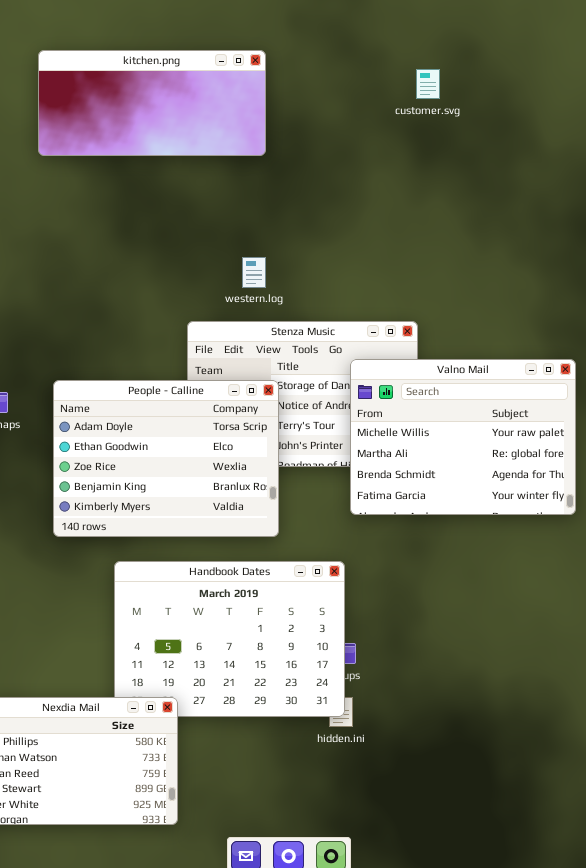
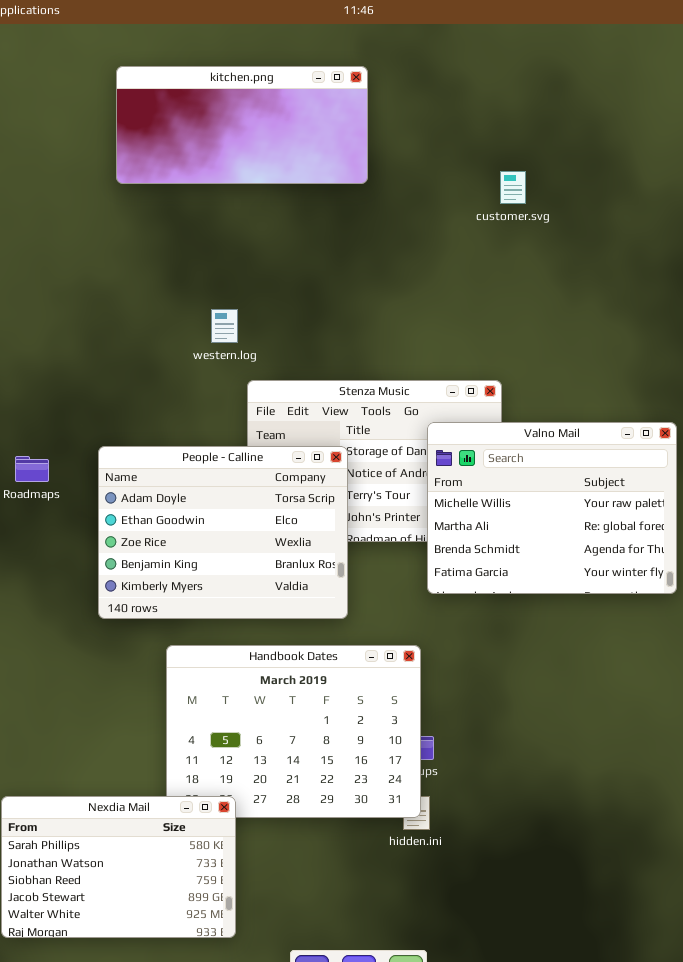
kitchen.png: [38,50,266,156] -> [116,66,368,184], moved
customer.svg: [416,69,440,99] -> [500,171,526,204], moved
western.log: [242,257,266,288] -> [211,309,238,343], moved

